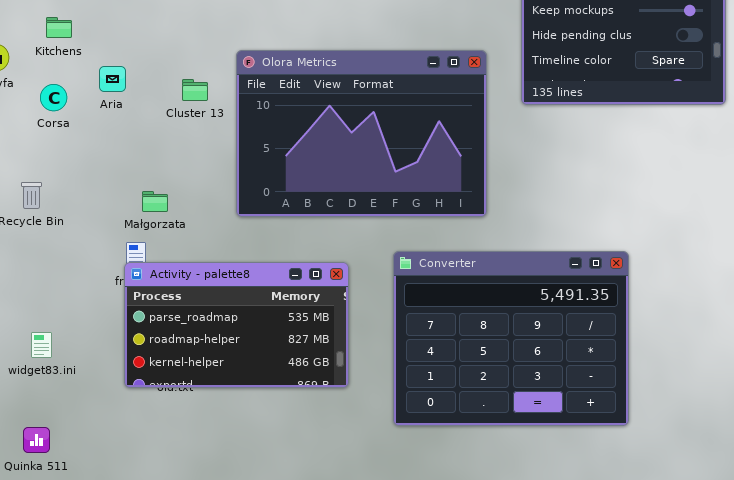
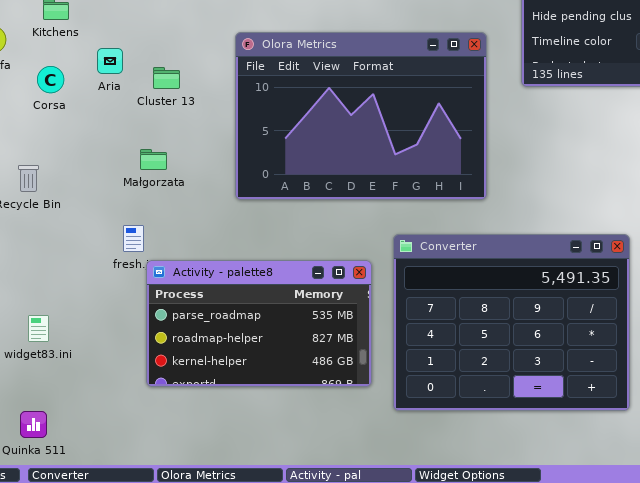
Cluster 13: [182,79,208,101] -> [153,67,180,89], moved
Małgorzata: [142,191,168,212] -> [140,149,167,170], moved
Activity - palette8: [124,262,349,388] -> [146,260,372,387], moved

